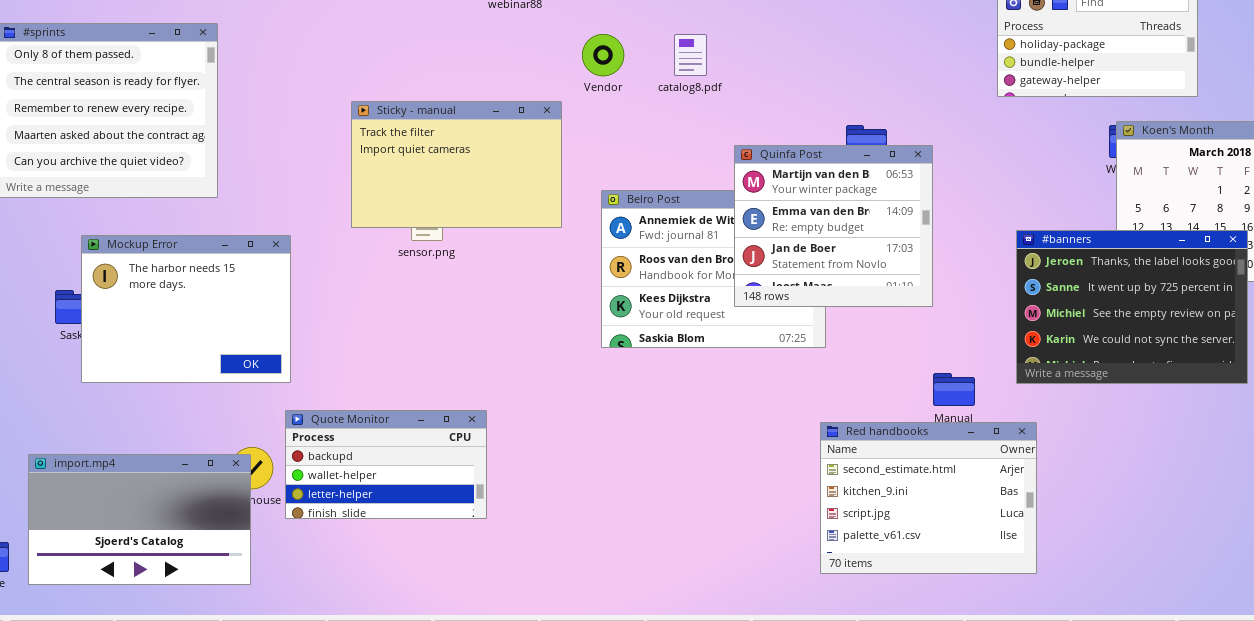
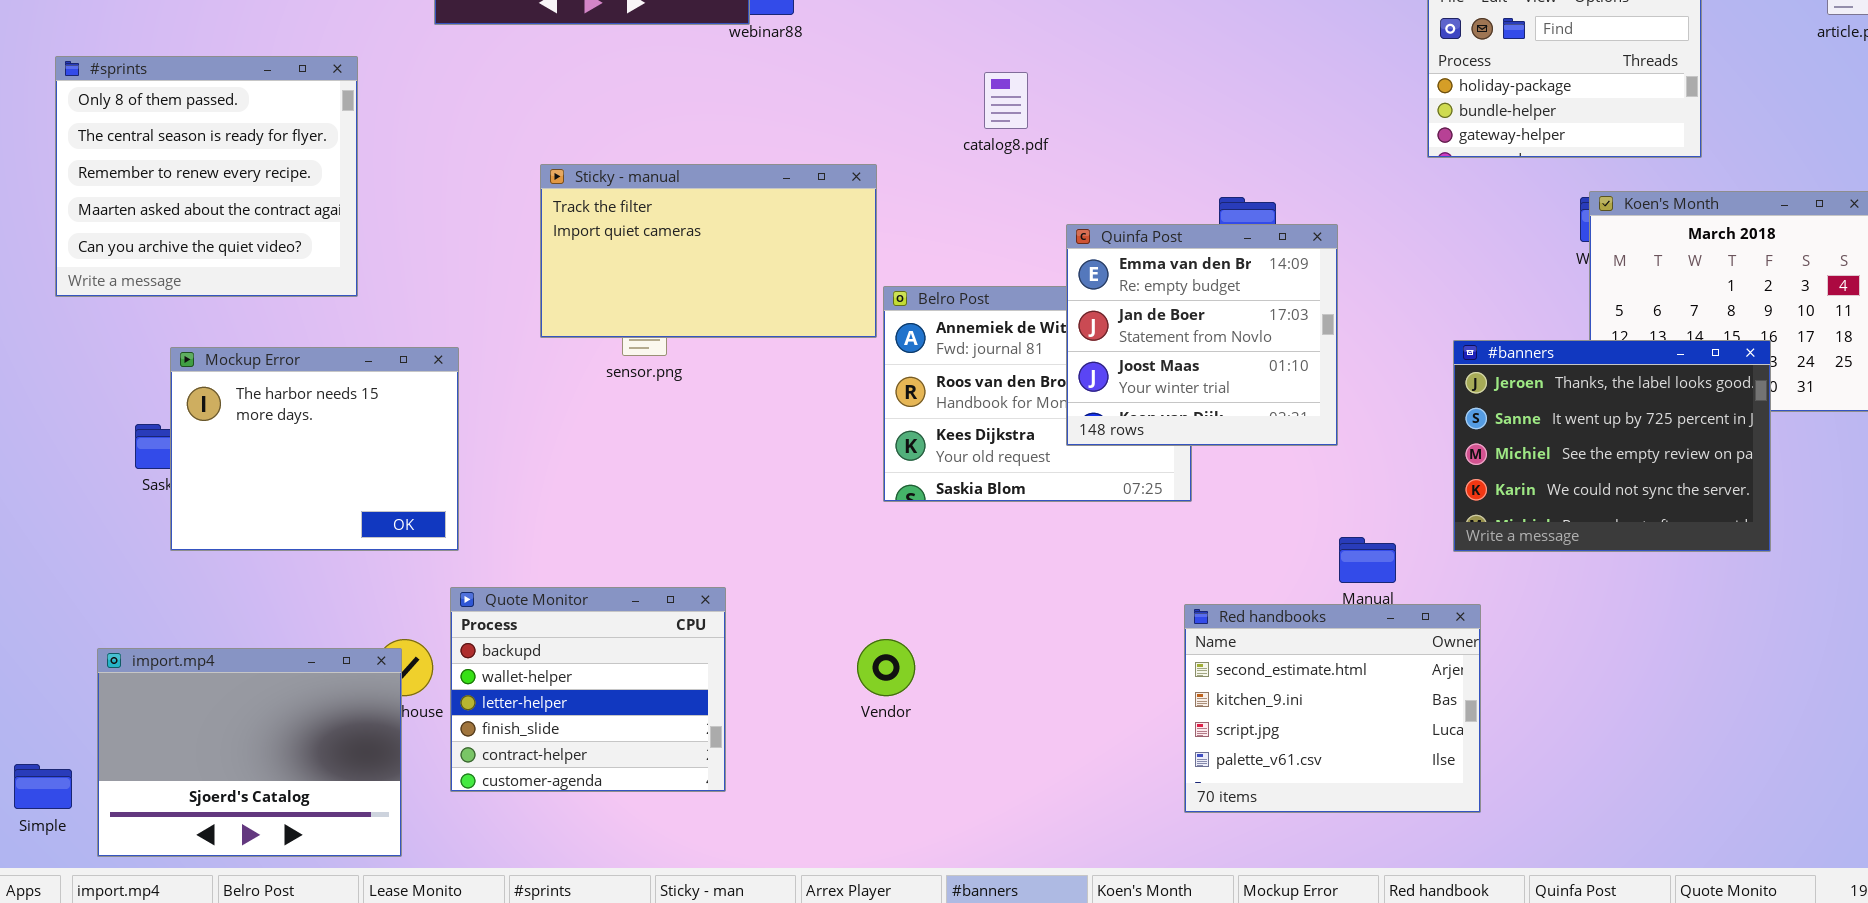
Vendor: [582,34,624,76] -> [857,639,915,696], moved
Sticky - manual: [351,101,562,228] -> [540,164,877,338], resized
Quinfa Post: [734,145,933,307] -> [1066,224,1338,446], scrolled down 1 row
Quote Monitor: [285,410,487,519] -> [450,587,726,792], resized
import.mp4: [28,454,251,585] -> [97,648,402,857], resized

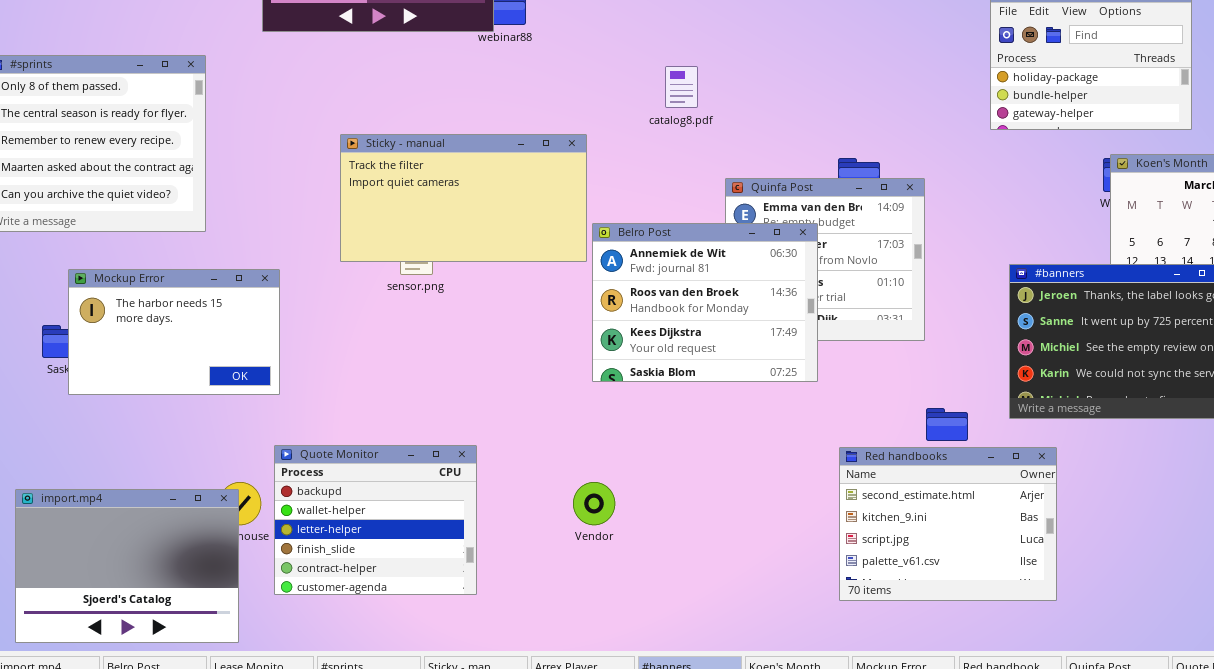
Belro Post: [883,286,1192,502] -> [592,223,818,382], raised
Mockup Error: [170,347,459,551] -> [68,269,280,395], resized
Red handbooks: [1184,604,1481,813] -> [839,447,1057,601], moved

